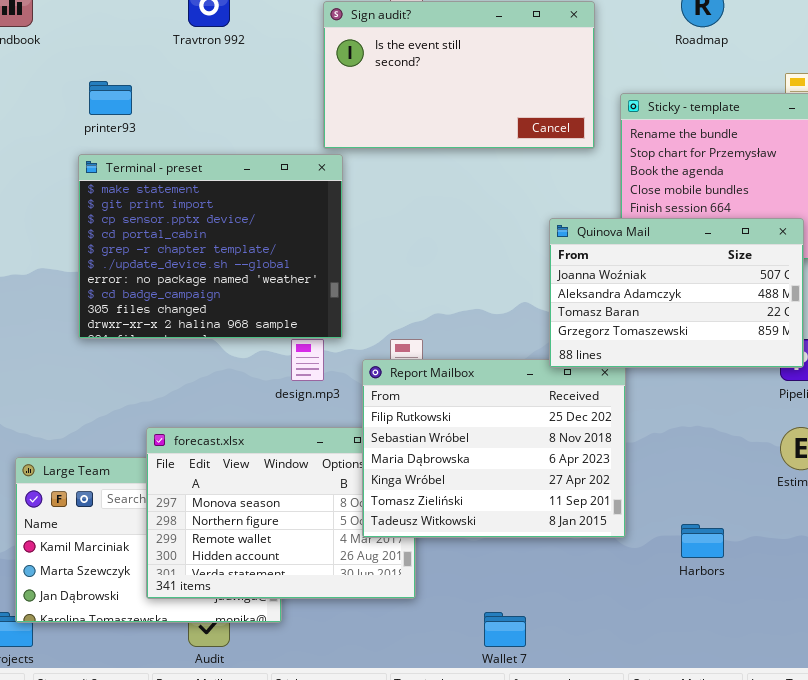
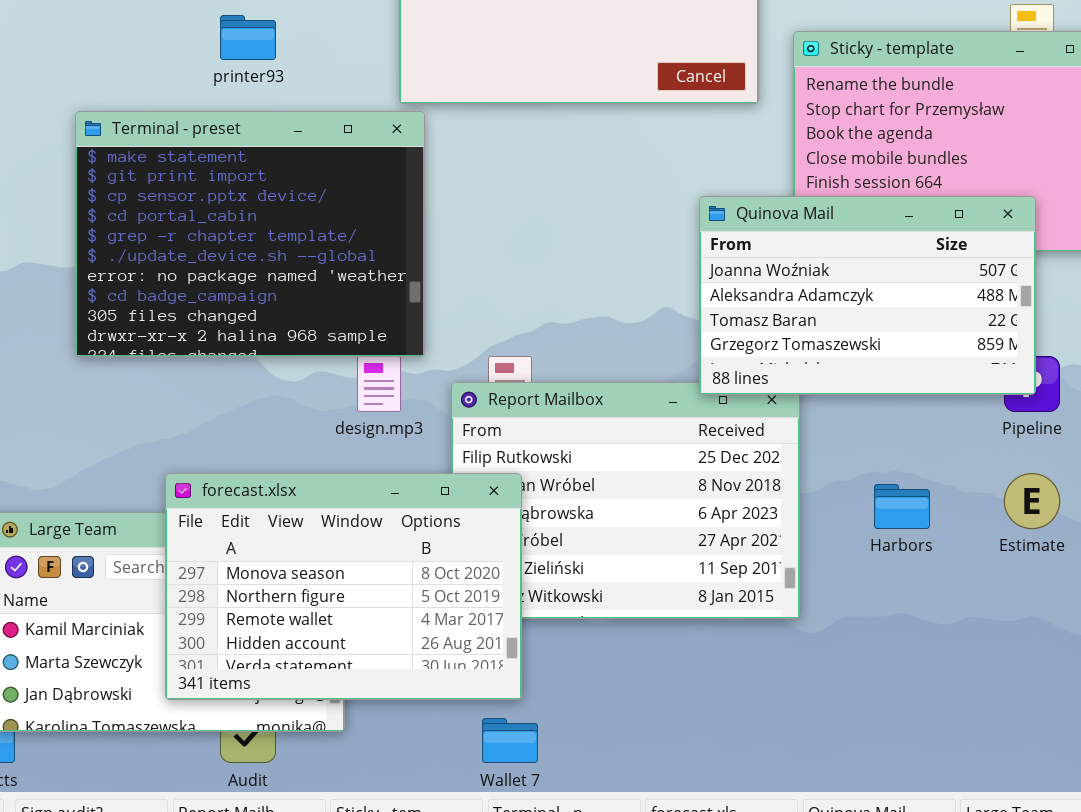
printer93: [89,81,132,115] -> [220,15,276,60], moved
forecast.xlsx: [146,427,416,599] -> [165,473,522,700], raised
Harbors: [681,524,724,558] -> [874,484,930,529], moved
Wallet 7: [484,612,526,647] -> [482,718,538,763], moved

